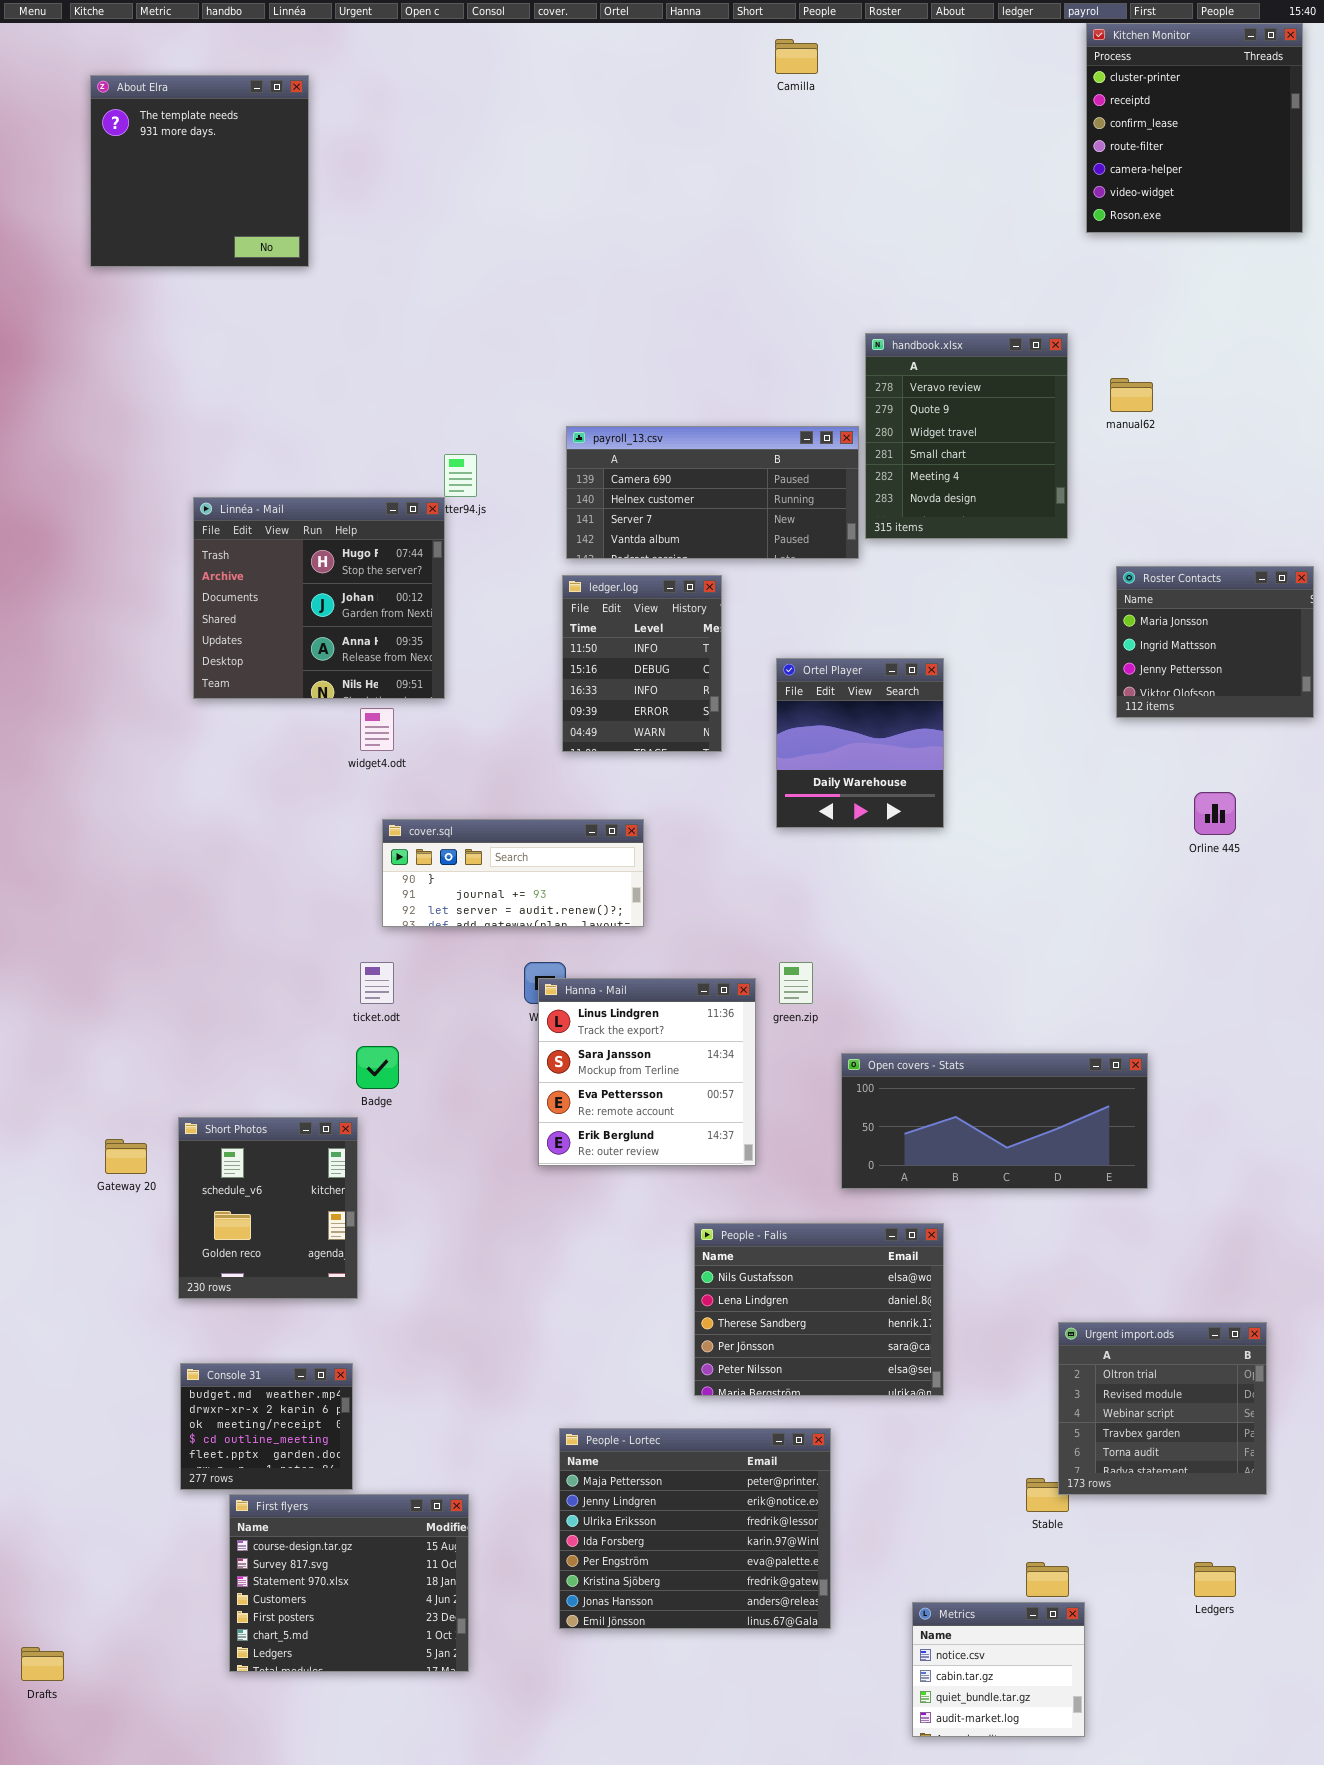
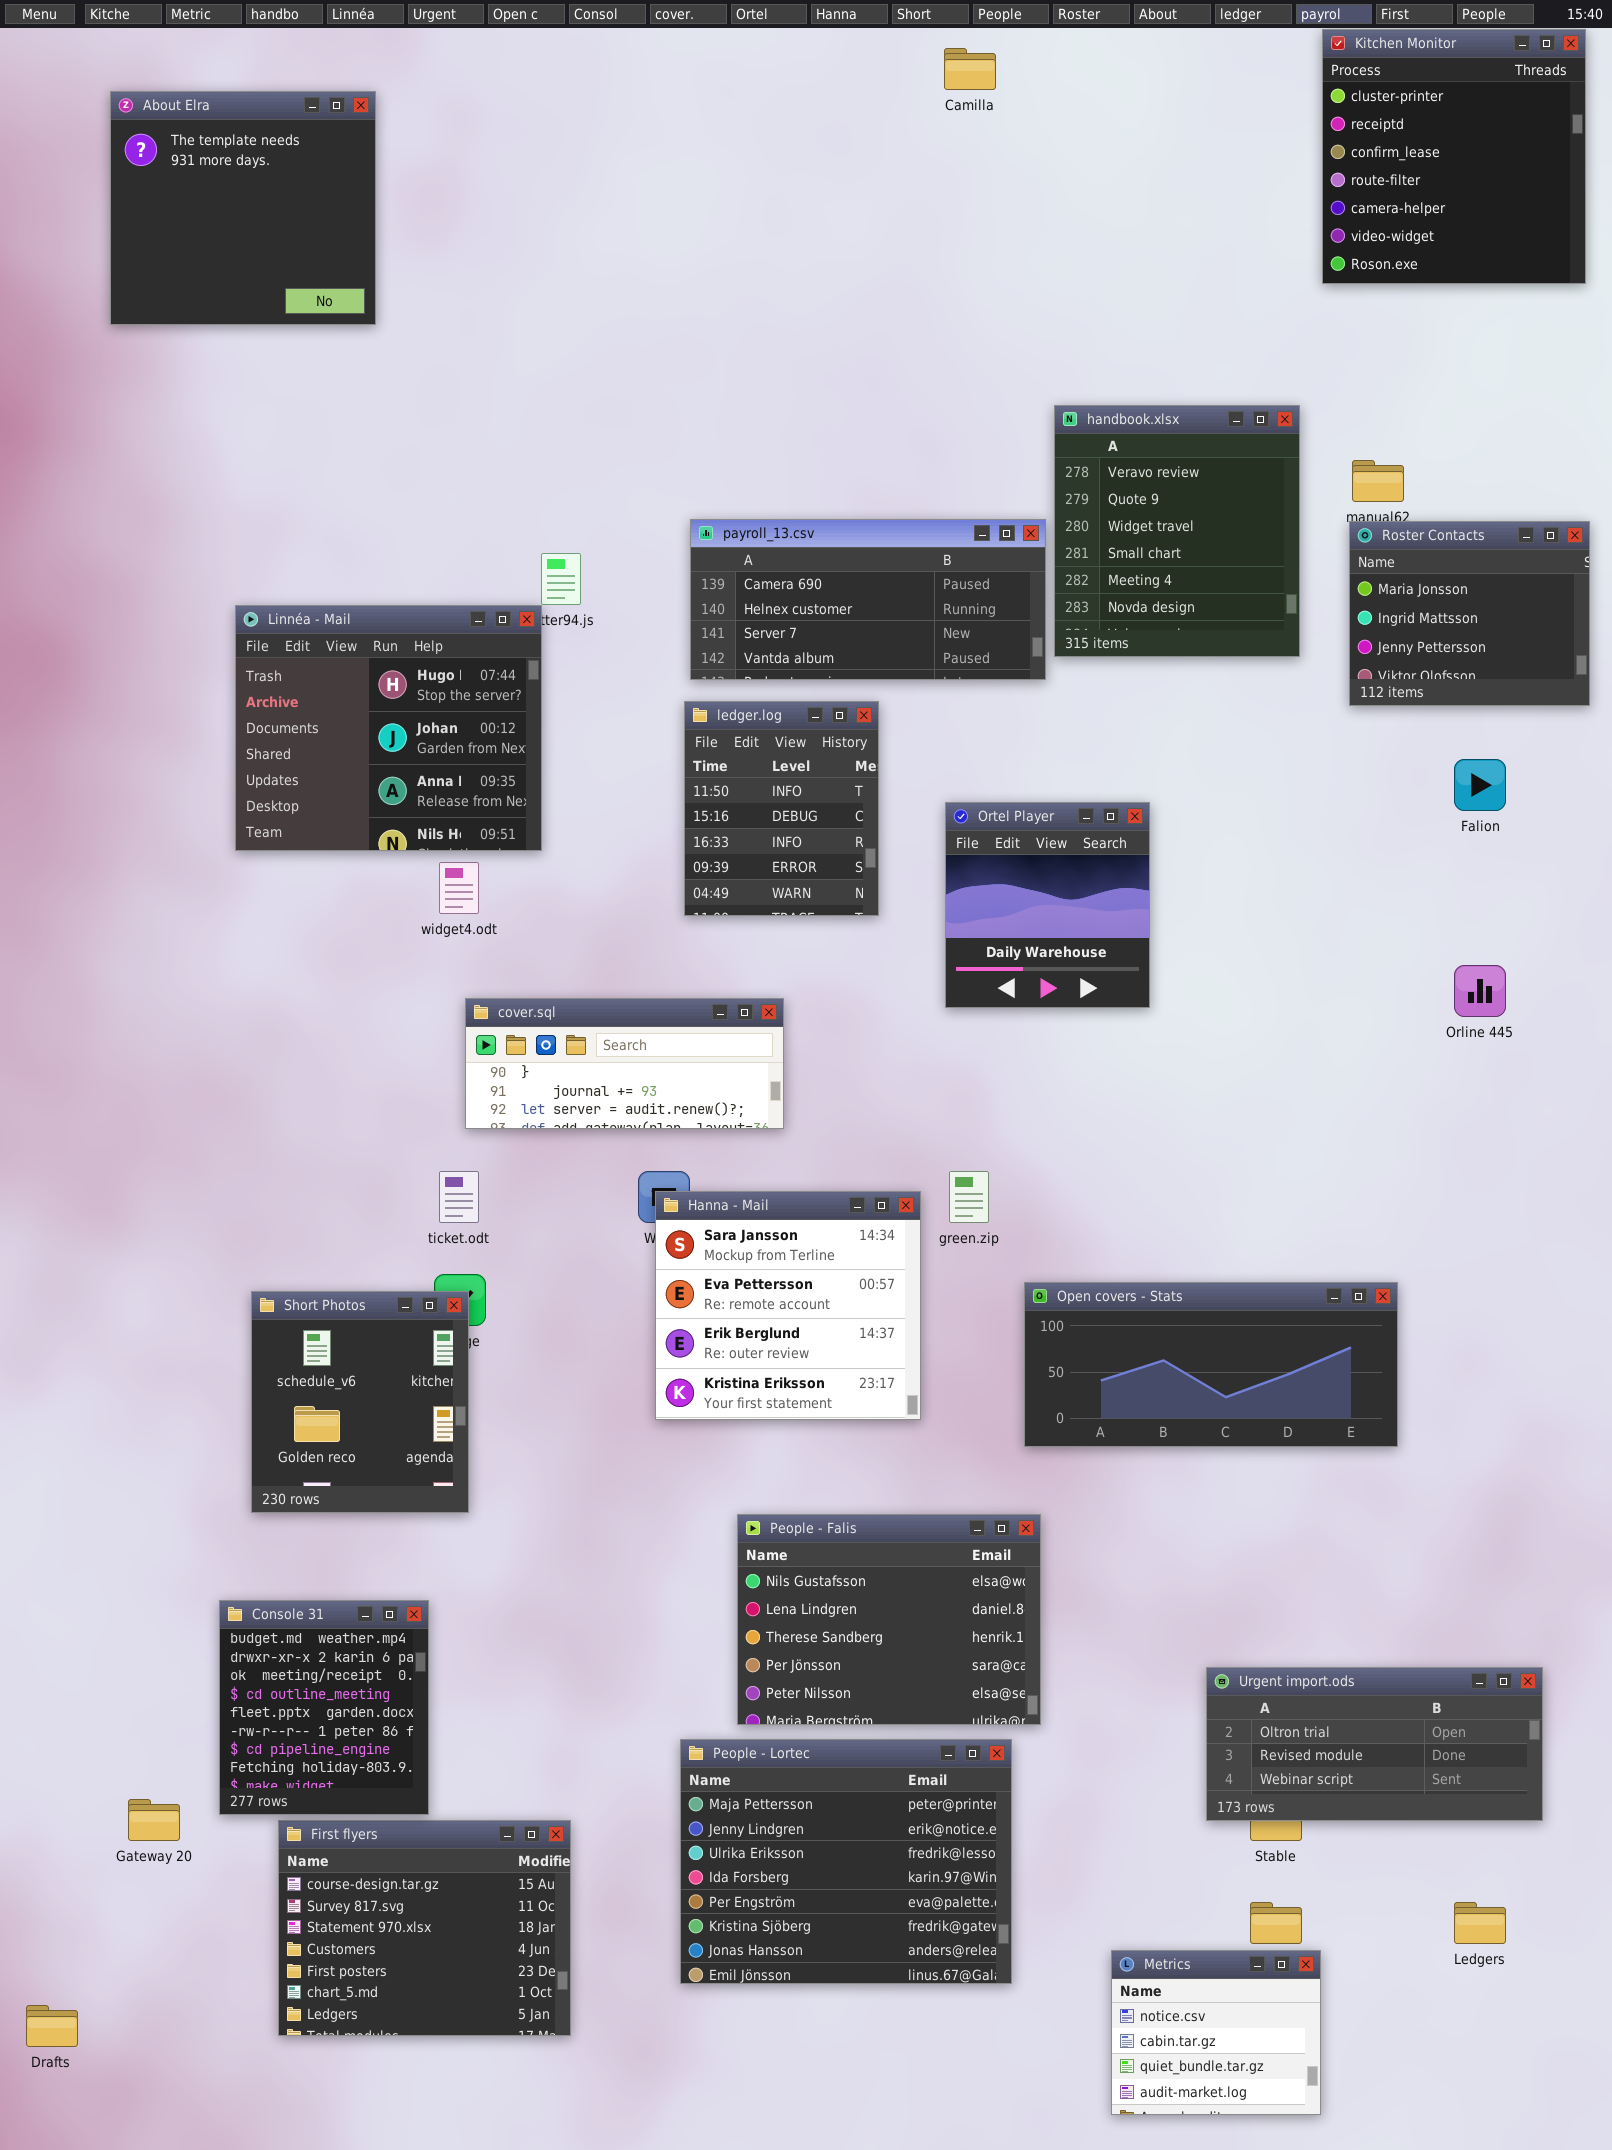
Roster Contacts: [1116,566,1314,718] -> [1349,521,1590,706], moved
Hanna - Mail: [538,978,756,1166] -> [655,1191,921,1420], scrolled down 1 row
Short Photos: [178,1117,358,1299] -> [251,1291,469,1513], moved
Gateway 20: [105,1139,147,1174] -> [128,1799,180,1841], moved
People - Falis: [694,1223,944,1396] -> [737,1514,1041,1725], moved
Urgent import.ods: [1058,1322,1267,1495] -> [1206,1667,1543,1821], resized
Console 31: [180,1363,353,1490] -> [219,1600,429,1815], resized

